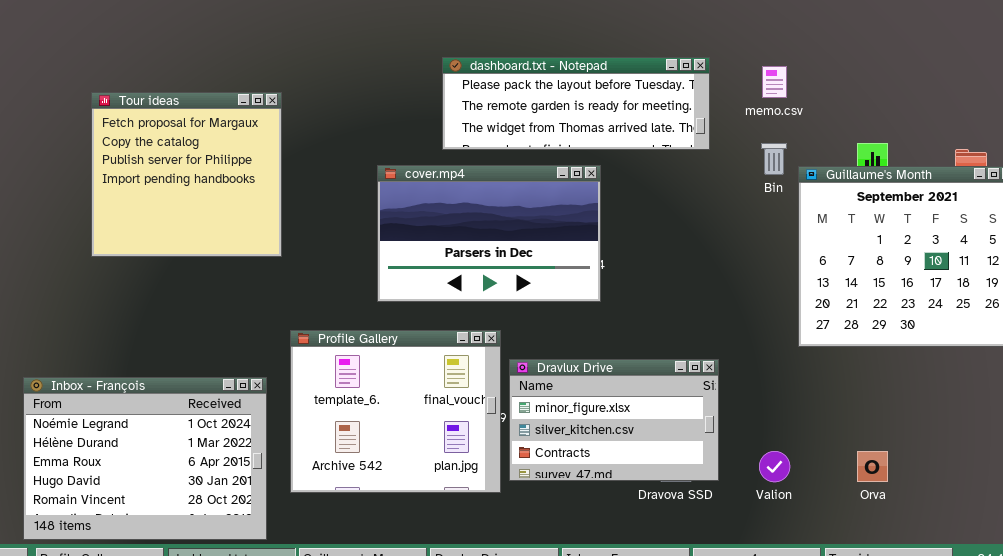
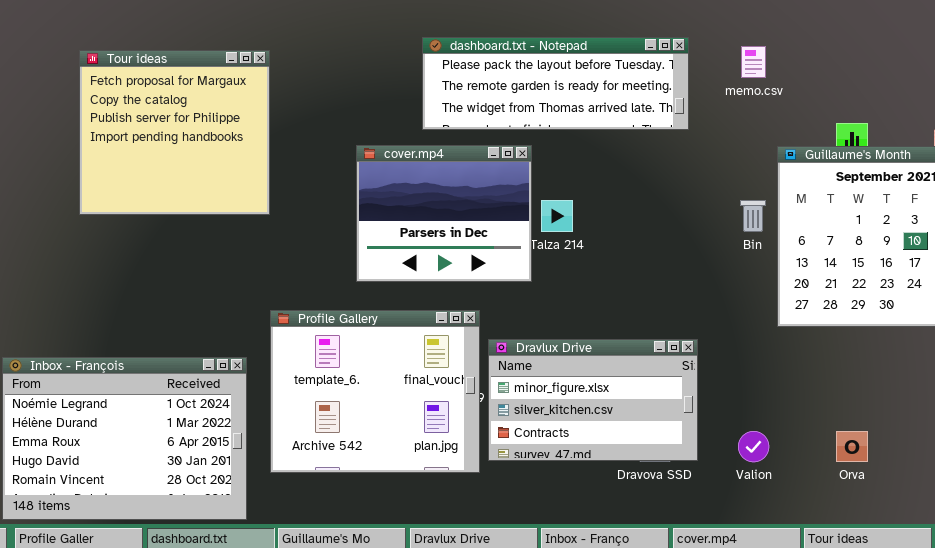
Tour ideas: [91,92,282,257] -> [79,50,270,215], moved
Bin: [761,143,787,175] -> [740,200,766,232], moved
cover.mp4: [377,165,601,302] -> [356,145,532,282], resized

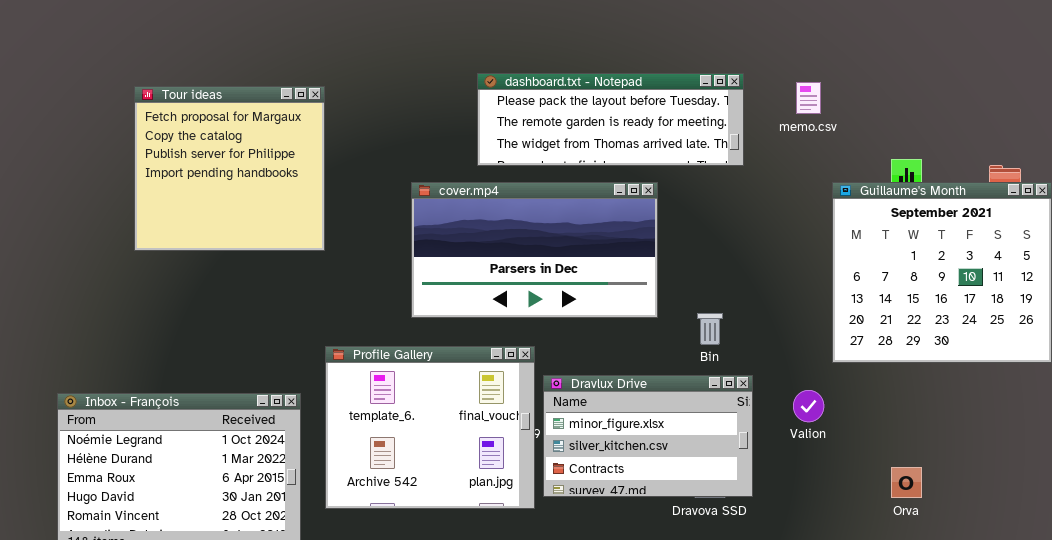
cover.mp4: [356,145,532,282] -> [411,182,658,318], resized
Bin: [740,200,766,232] -> [697,313,723,345], moved
Valion: [738,431,769,462] -> [793,390,824,422], moved

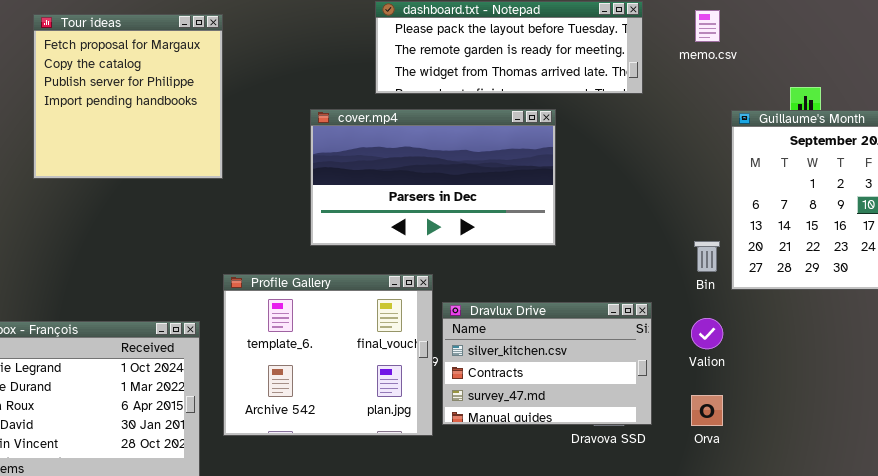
Bin: [697,313,723,345] -> [694,241,720,272], moved
Dravlux Drive: [543,375,753,497] -> [442,302,652,425], scrolled down 1 row
Orva: [891,467,922,498] -> [691,395,723,426], moved

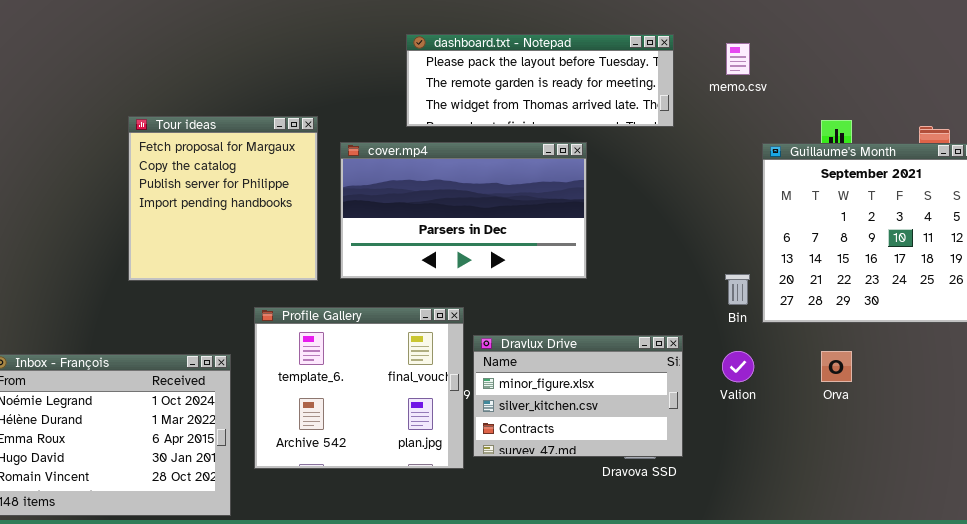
Tour ideas: [33,14,223,179] -> [128,116,318,281], moved
Dravlux Drive: [442,302,652,425] -> [473,335,683,457], scrolled up 1 row
Orva: [691,395,723,426] -> [821,351,852,382], moved

